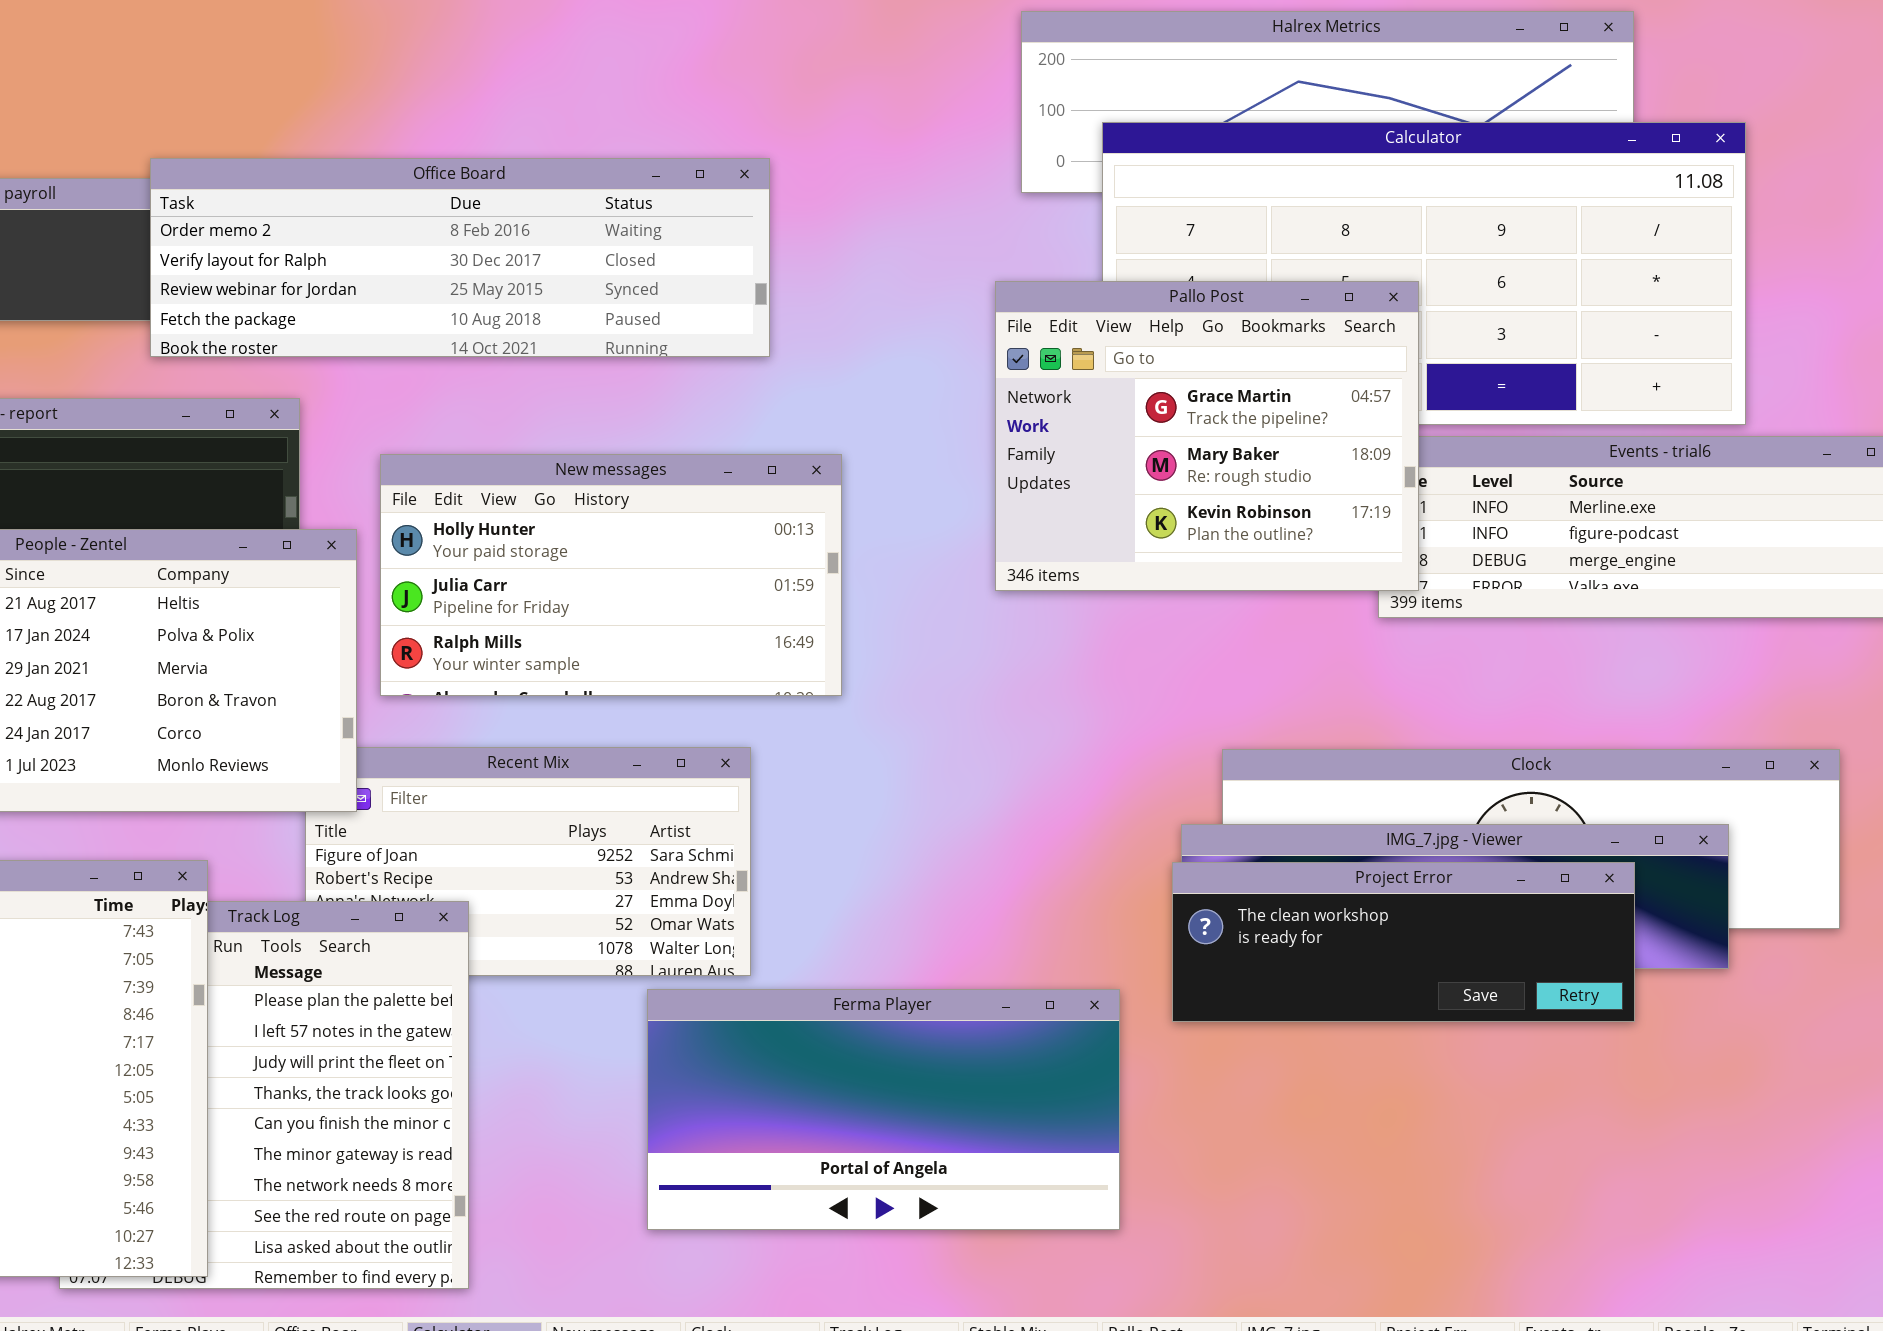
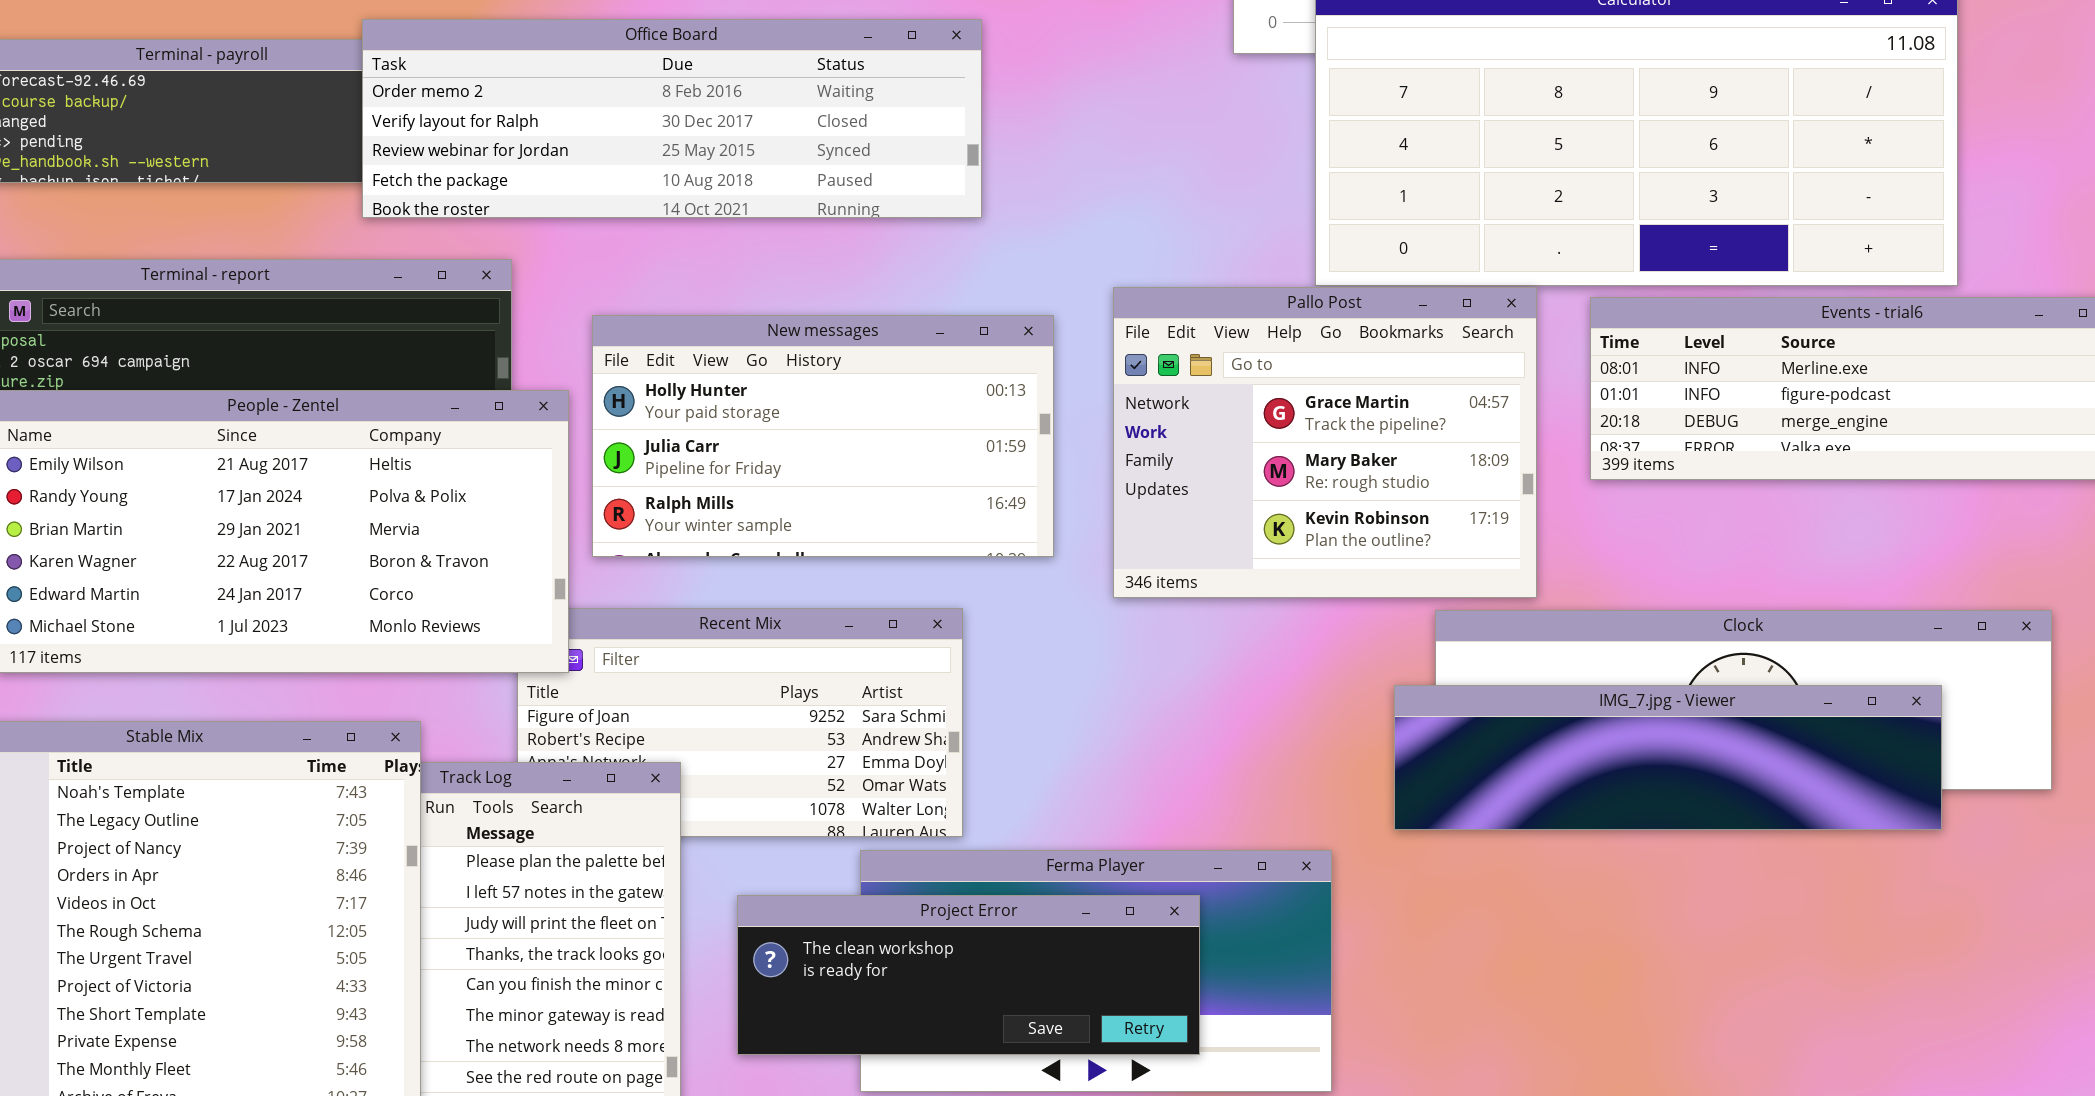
Pallo Post: [995,281,1419,591] -> [1113,287,1537,598], moved
Project Error: [1172,862,1635,1022] -> [737,895,1200,1055], moved

